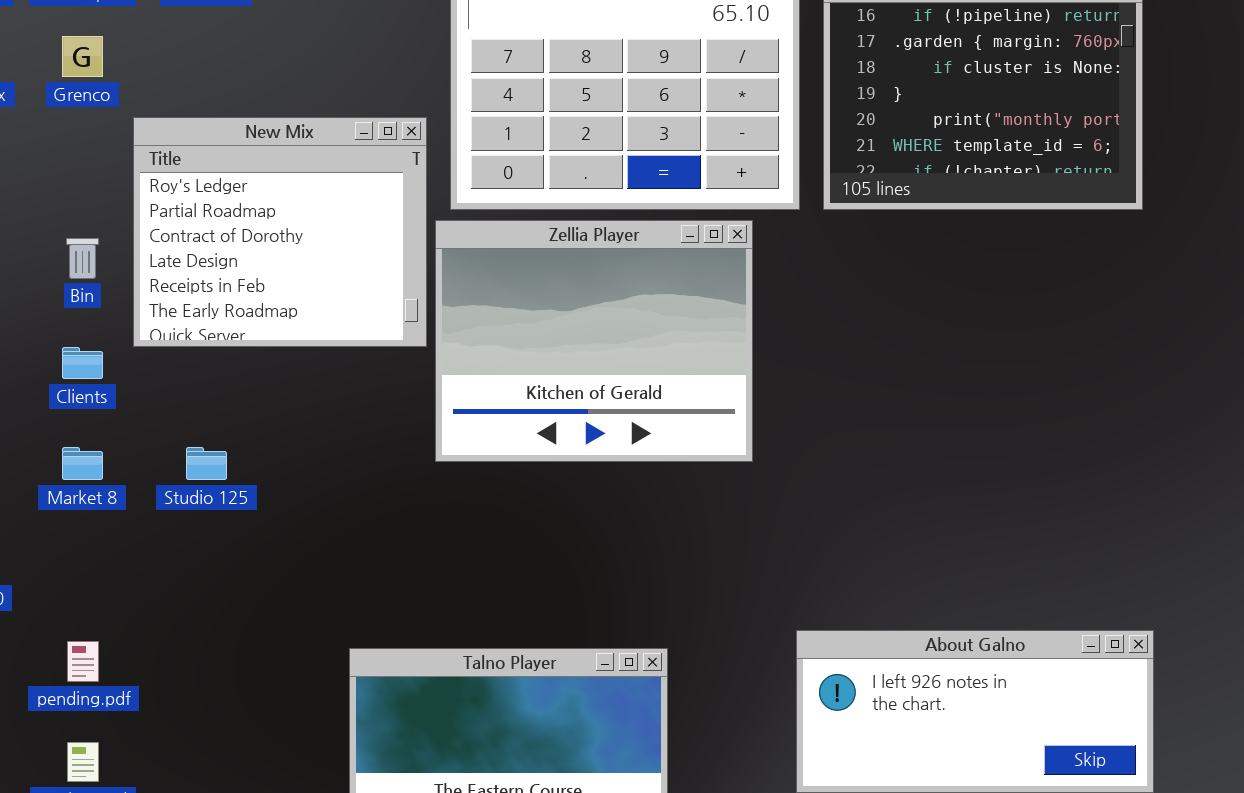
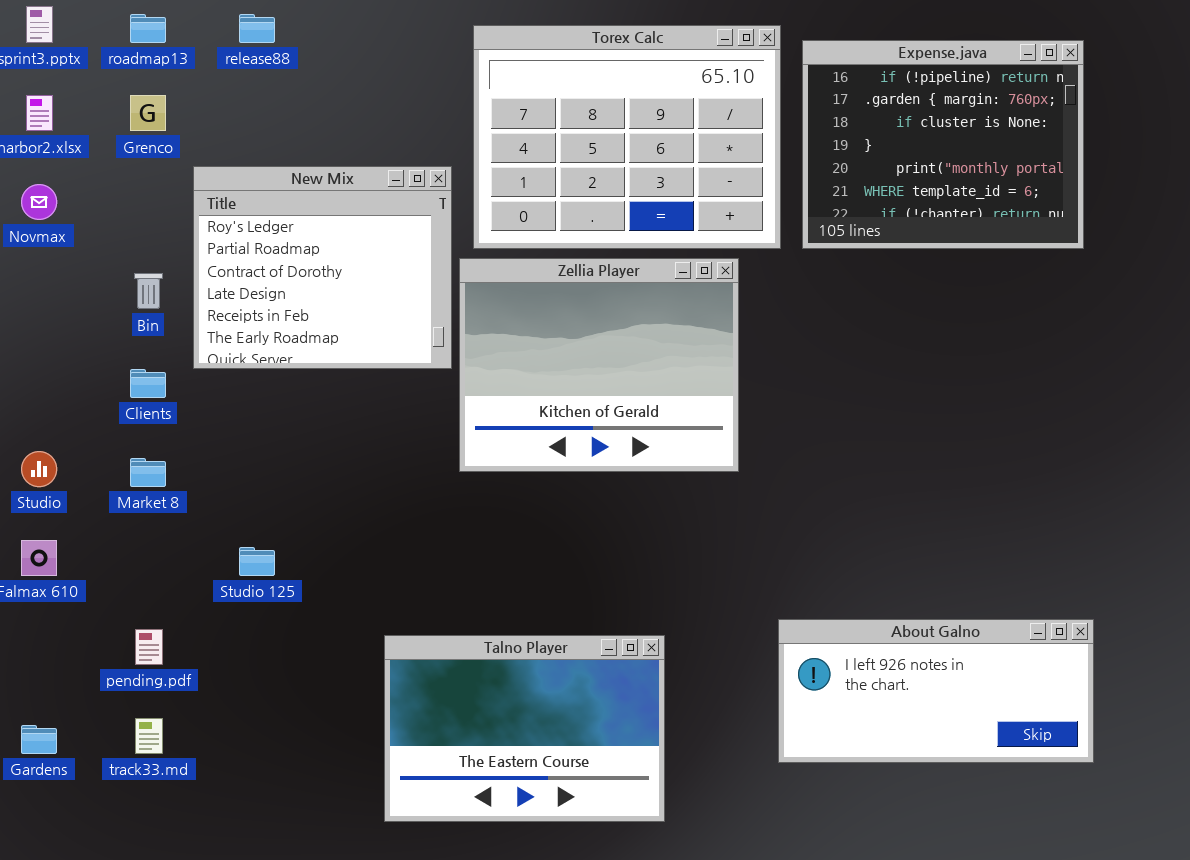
Studio 125: [186,447,227,480] -> [239,547,275,576], moved

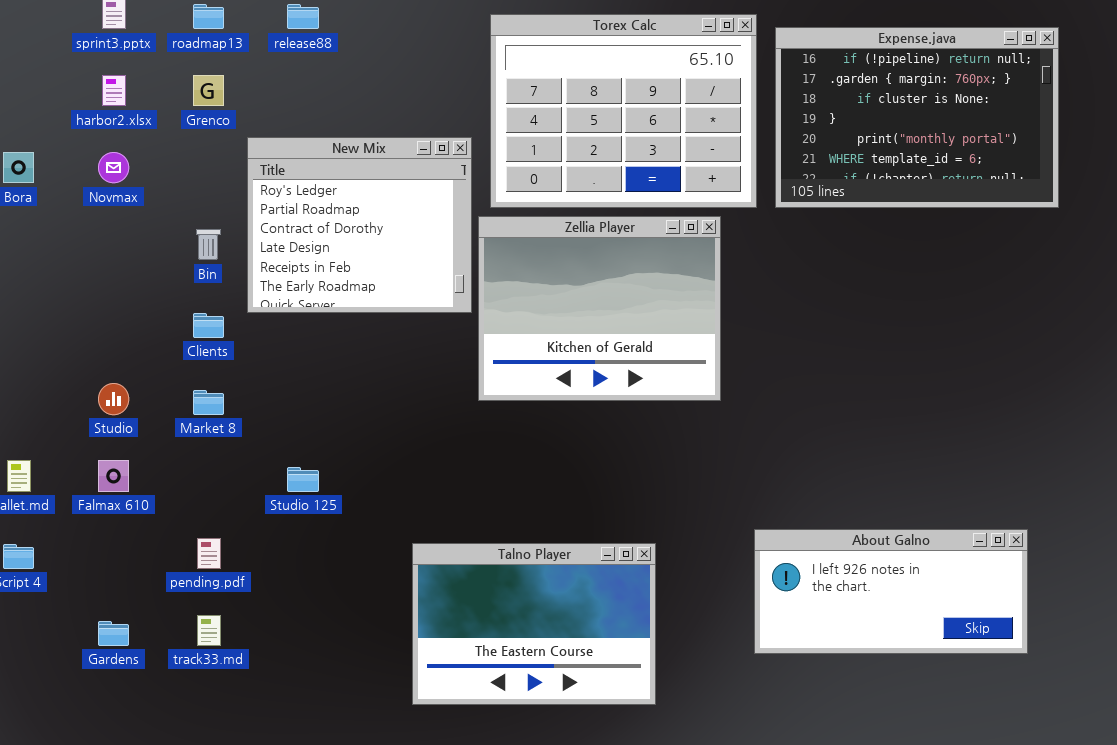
Expense.java: [802,40,1084,249] -> [775,27,1059,208], resized

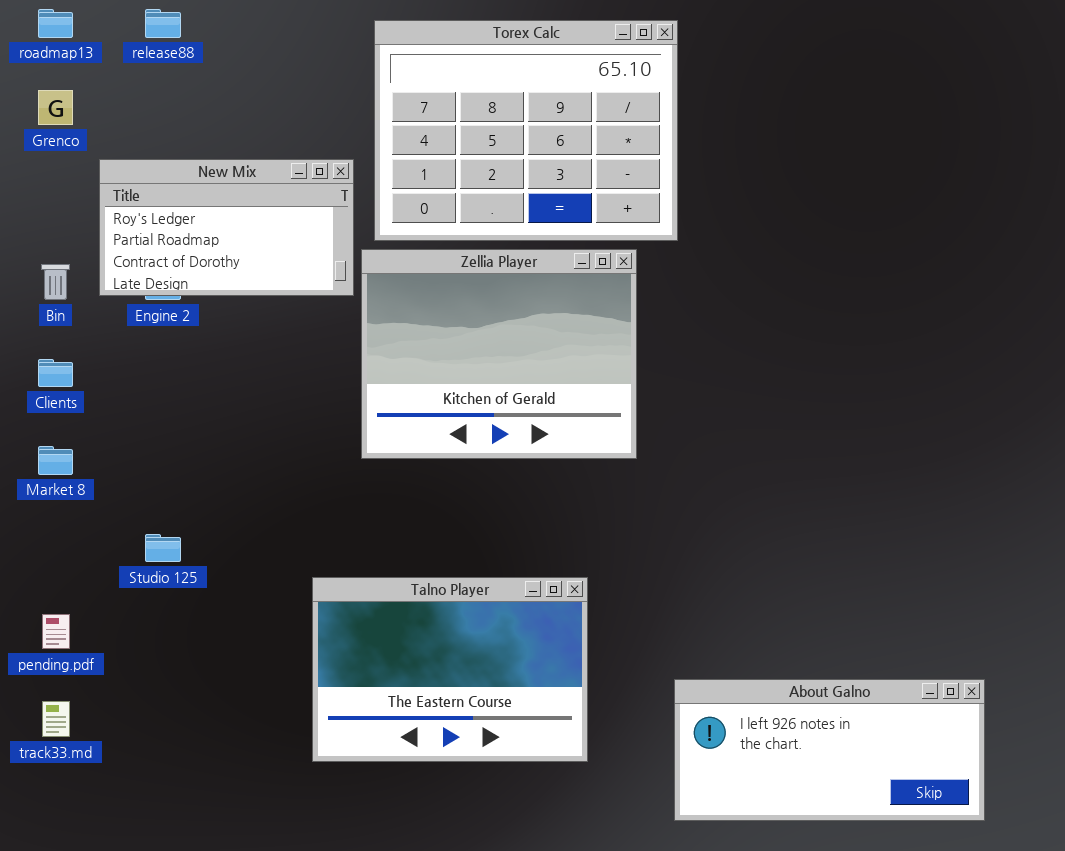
Expense.java: [775,27,1059,208] -> none, closed
New Mix: [247,137,472,313] -> [99,159,354,296], resized
About Galno: [754,529,1028,654] -> [674,679,985,821], moved
Talno Player: [412,543,656,705] -> [312,577,588,762], moved

